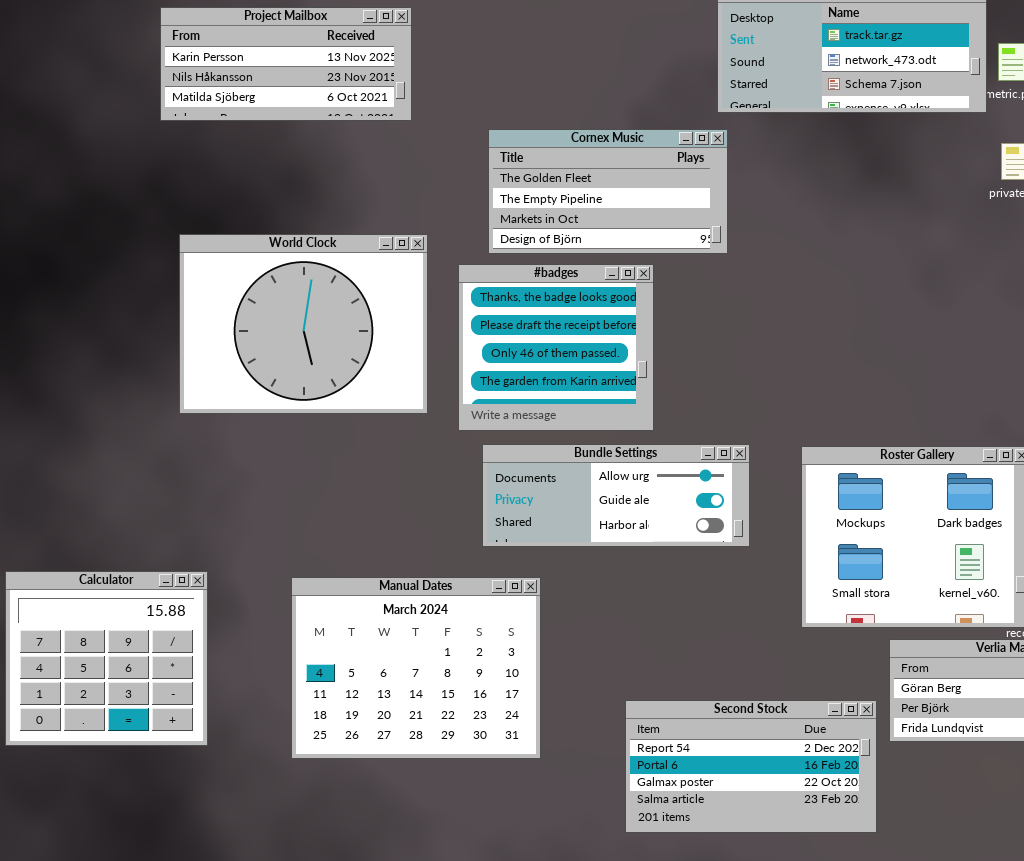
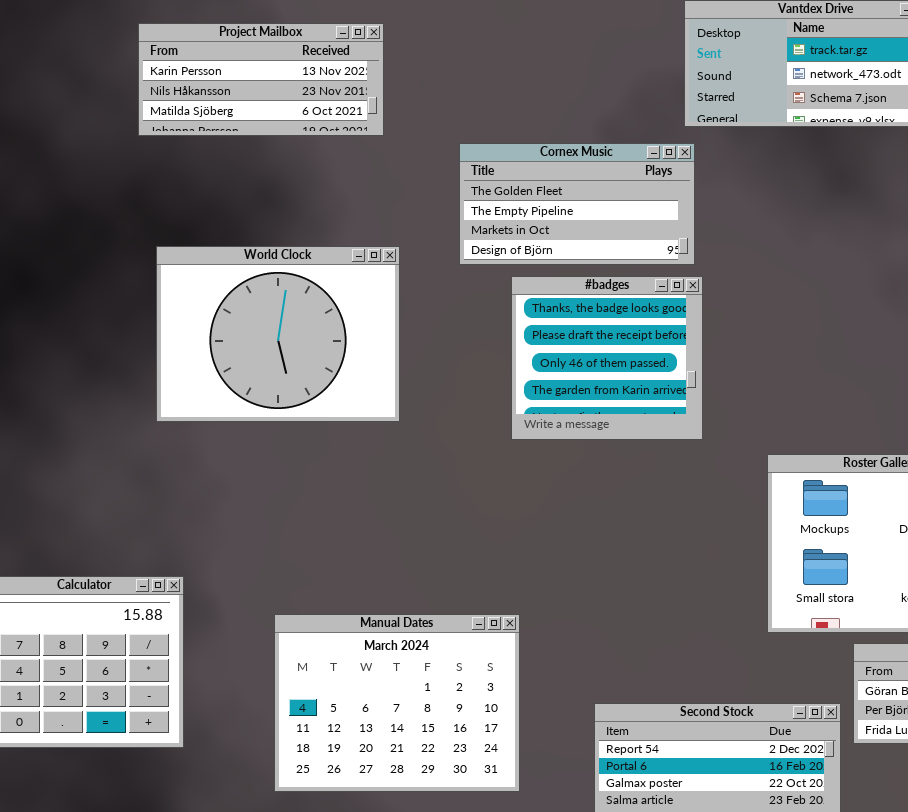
#badges: [458,264,654,431] -> [511,276,703,440], moved
Bundle Settings: [482,444,750,547] -> none, closed
Manual Dates: [291,577,541,759] -> [274,614,520,792], moved

